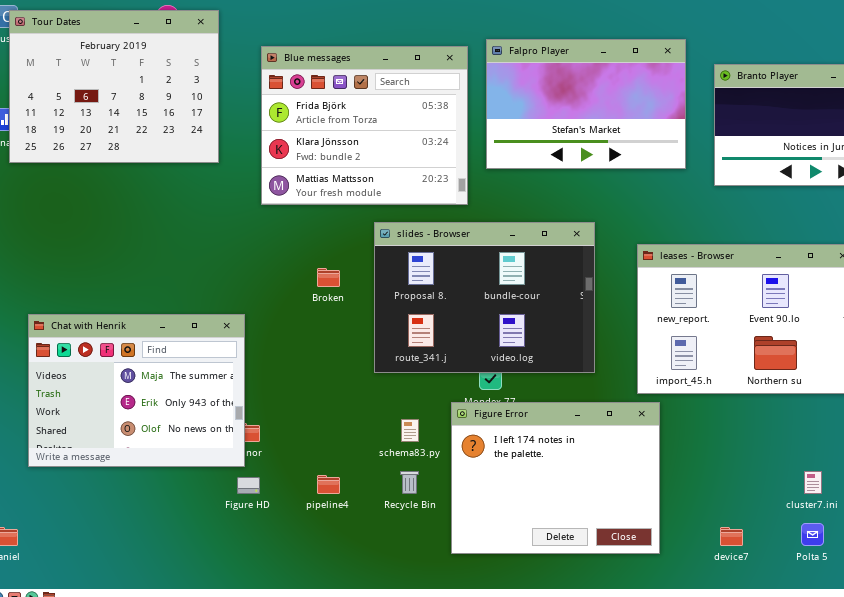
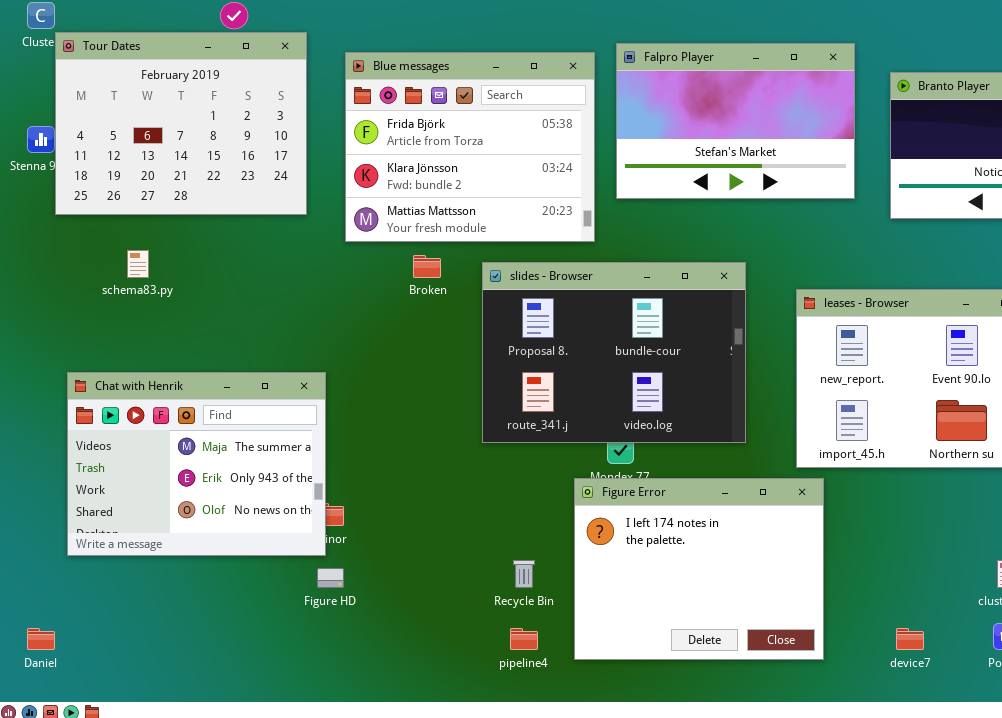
Tour Dates: [9,10,219,163] -> [55,32,307,215], moved
Broken: [317,268,340,287] -> [413,255,441,278], moved
schema83.py: [401,419,419,442] -> [127,250,149,278], moved
pipeline4: [317,475,340,494] -> [510,628,538,650], moved

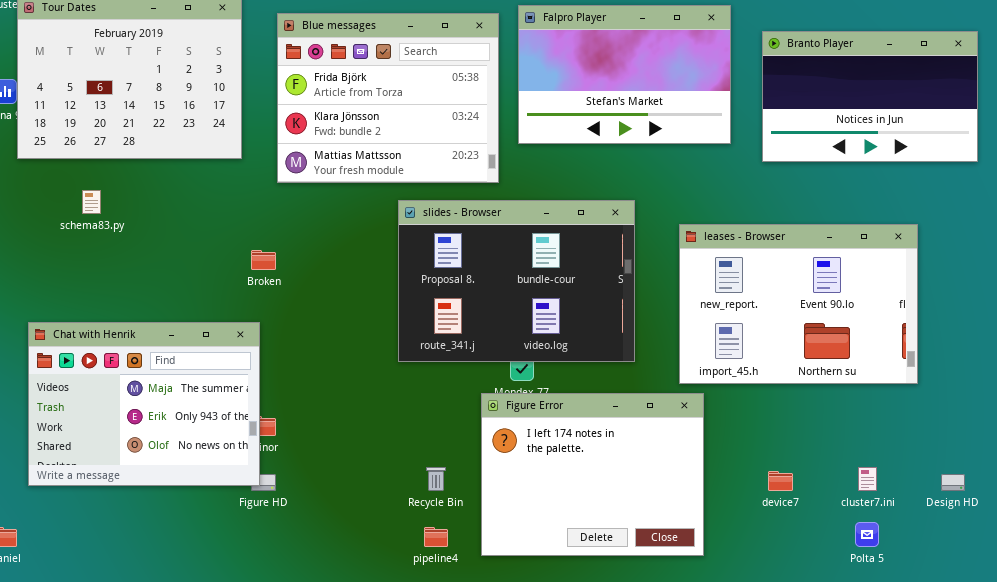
Broken: [413,255,441,278] -> [251,250,276,270], moved
Chat with Henrik: [67,372,326,556] -> [28,322,260,486], moved
device7: [896,628,924,650] -> [768,471,793,491], moved

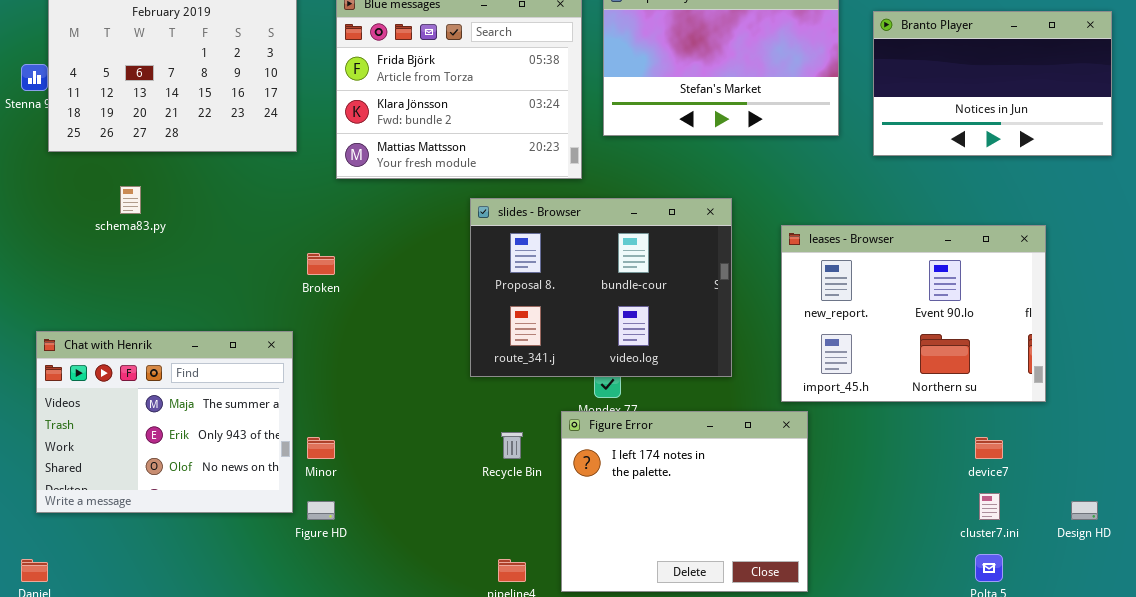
Chat with Henrik: [28,322,260,486] -> [36,331,293,513], moved
Recycle Bin: [426,467,446,491] -> [501,432,523,459], moved
device7: [768,471,793,491] -> [975,437,1003,459], moved

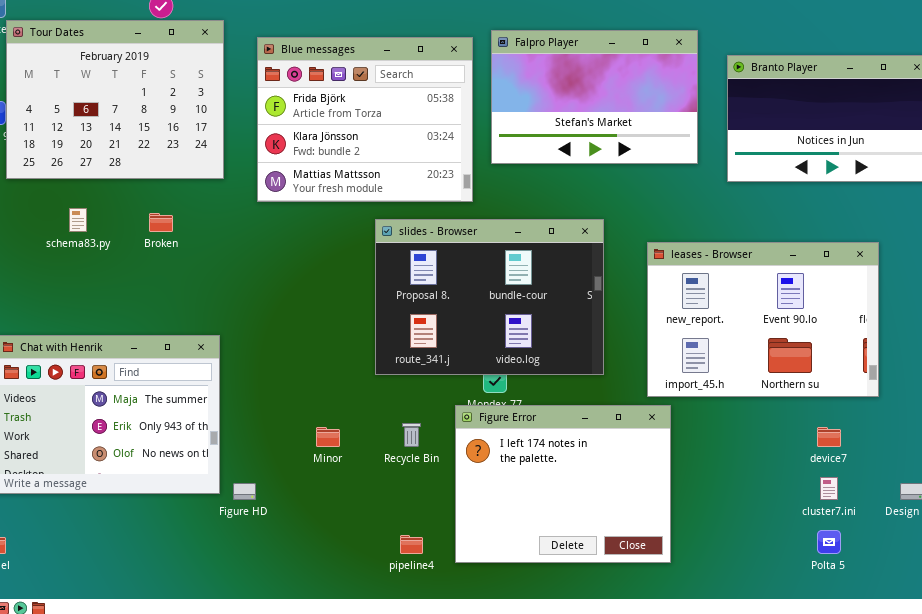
Broken: [307,253,335,275] -> [149,213,173,232], moved
Minor: [307,437,335,459] -> [316,427,340,447], moved

